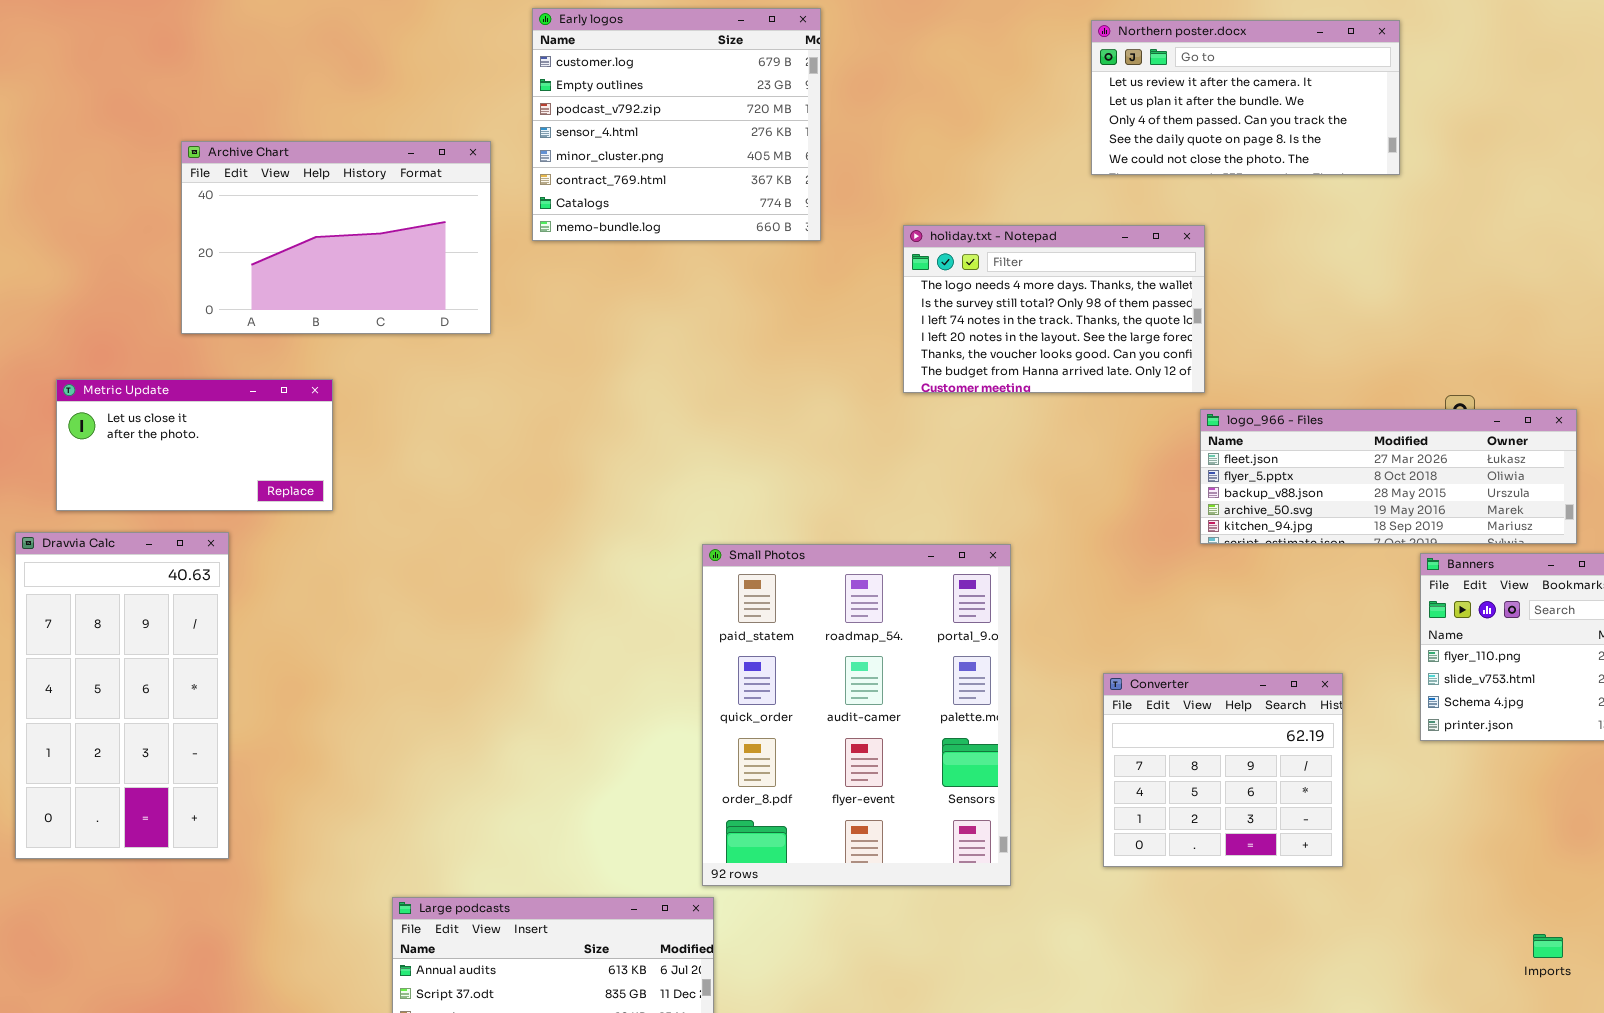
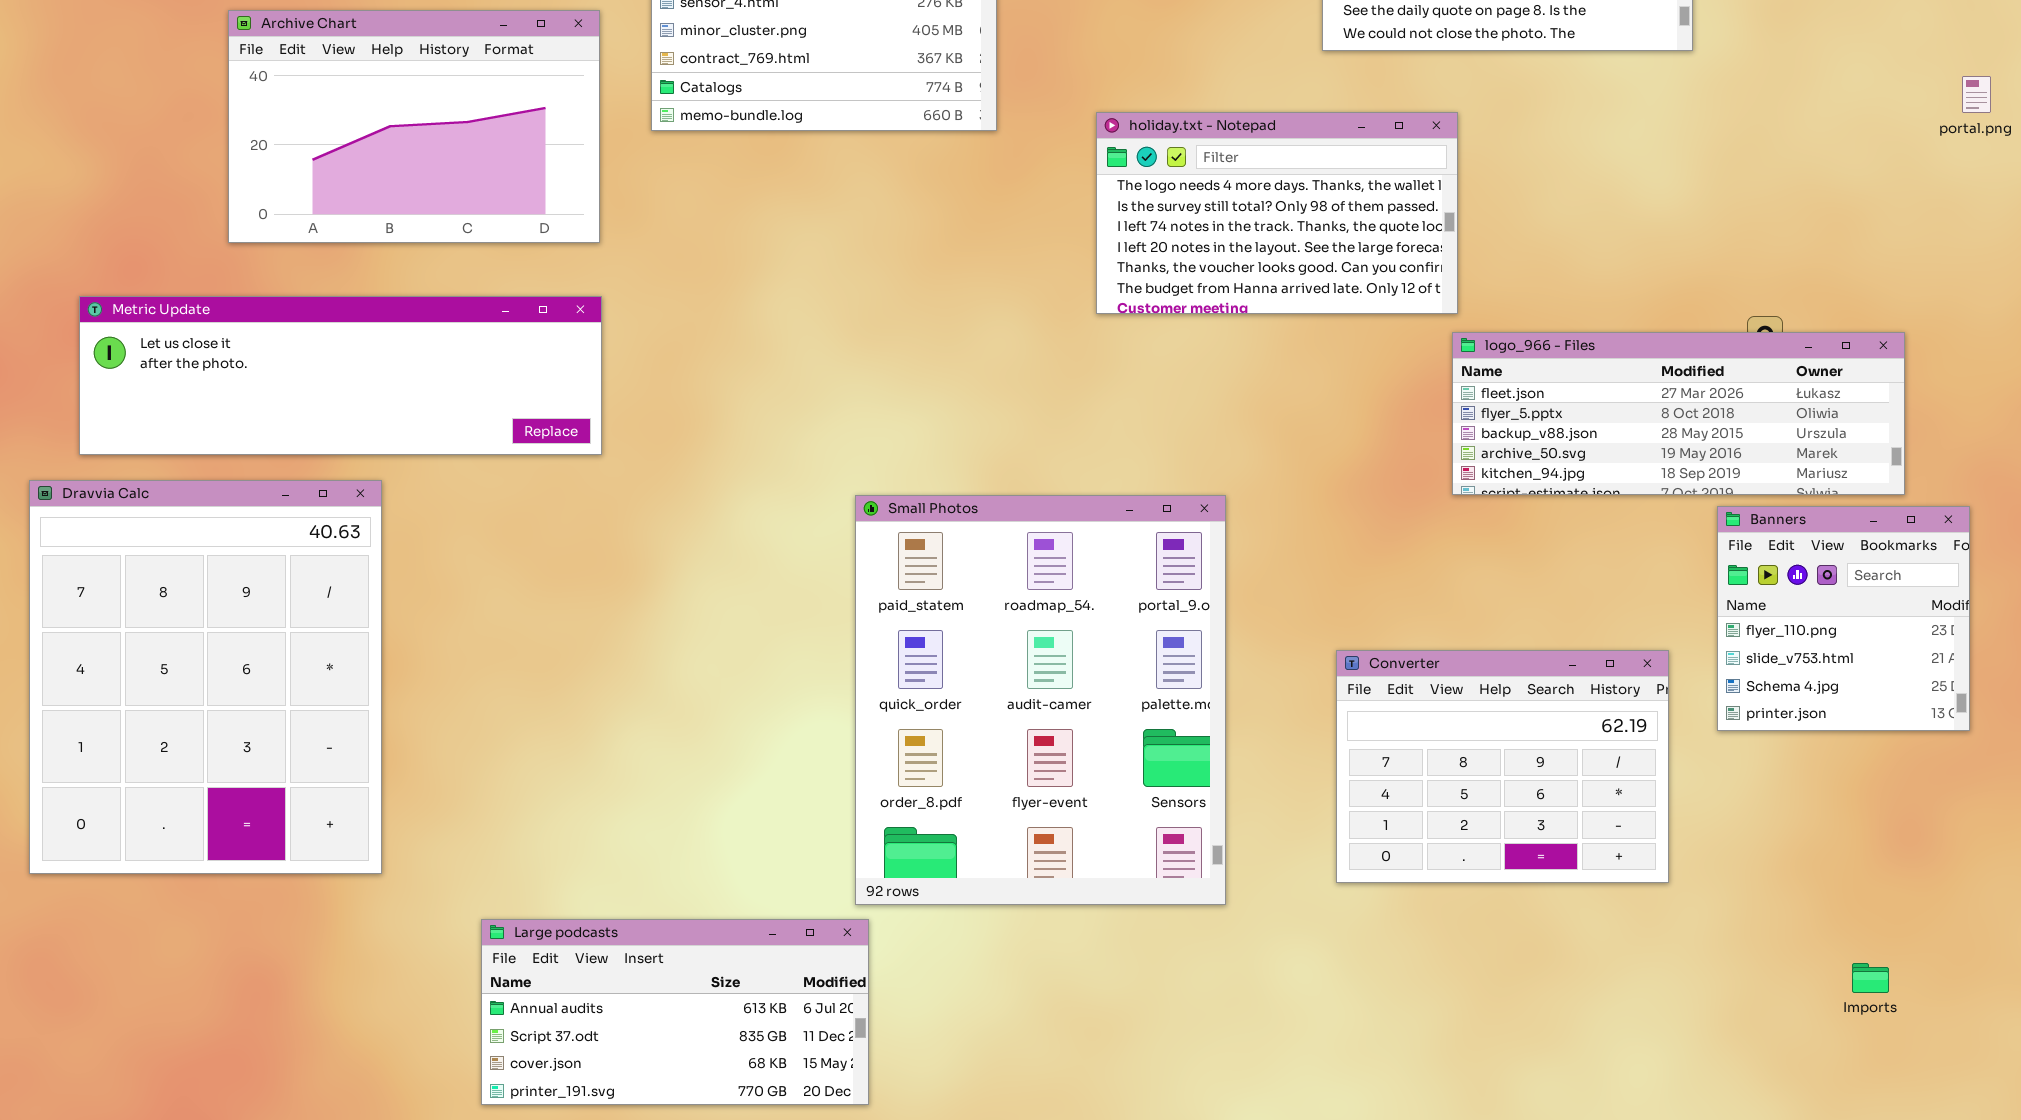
Metric Update: [56,379,333,511] -> [79,296,602,455], resized
Dravvia Calc: [15,532,229,859] -> [29,480,382,874], resized
Converter: [1103,673,1343,867] -> [1336,650,1669,883], resized

